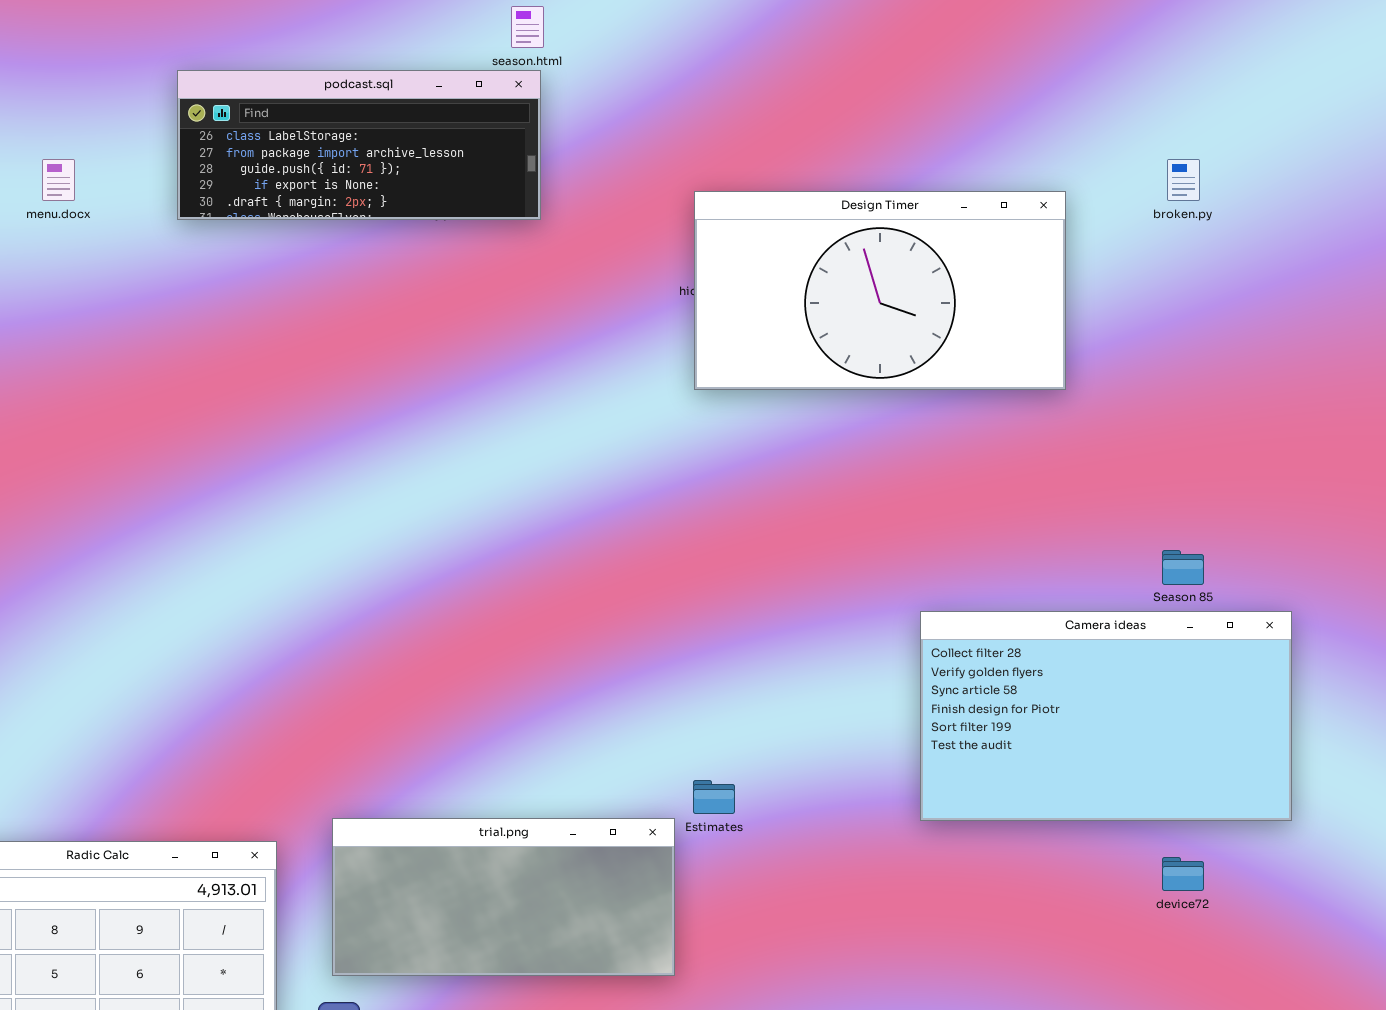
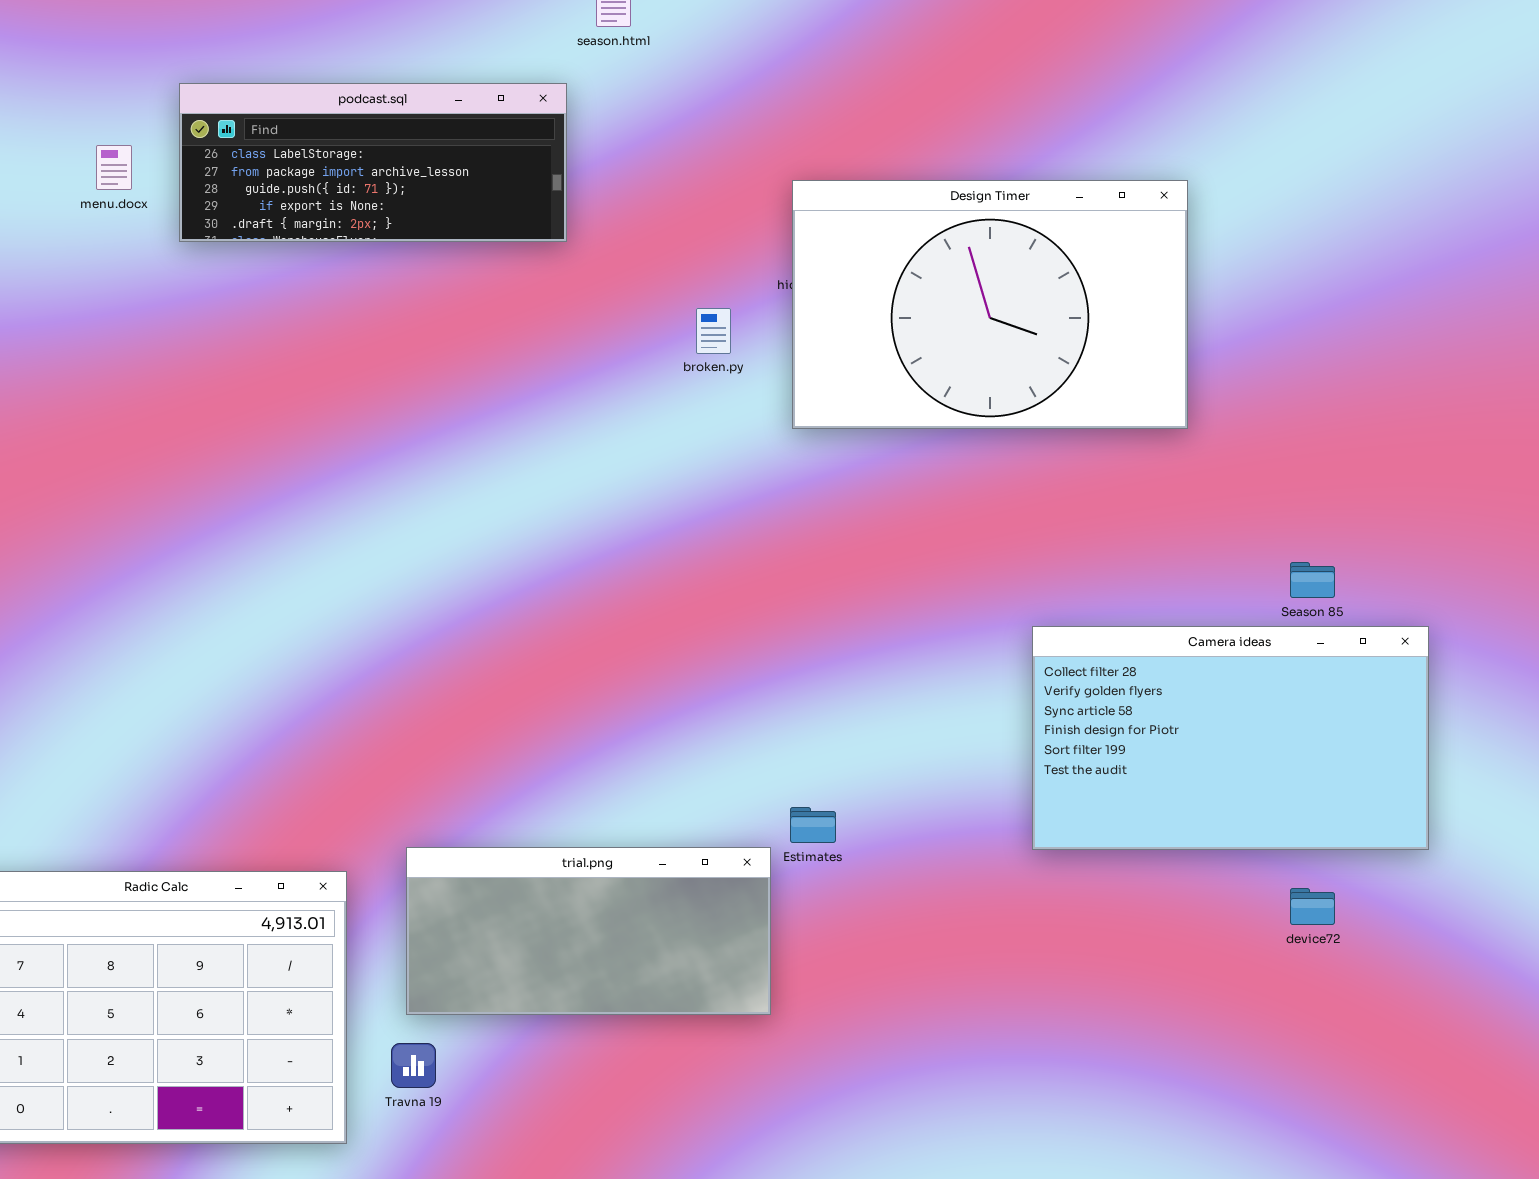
podcast.sql: [177,70,541,220] -> [179,83,567,242], moved
broken.py: [1167,159,1200,201] -> [696,308,731,354], moved
Design Timer: [694,191,1066,390] -> [792,180,1188,429], resized

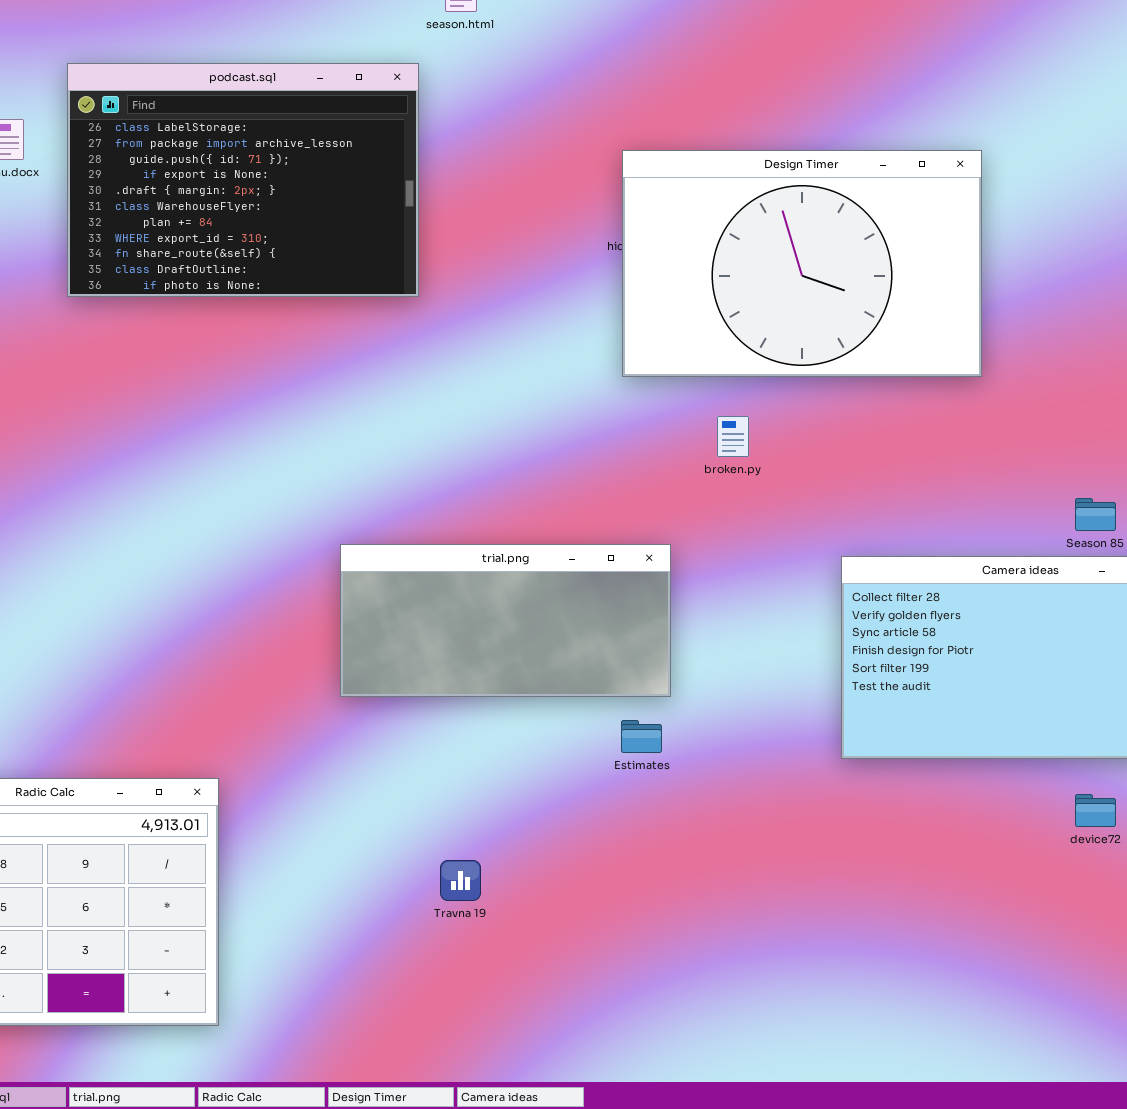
podcast.sql: [179,83,567,242] -> [67,63,419,297], resized
broken.py: [696,308,731,354] -> [717,416,749,457], moved
trial.png: [406,847,771,1015] -> [340,544,671,697], moved
Travna 19: [391,1043,436,1088] -> [440,860,481,901], moved

